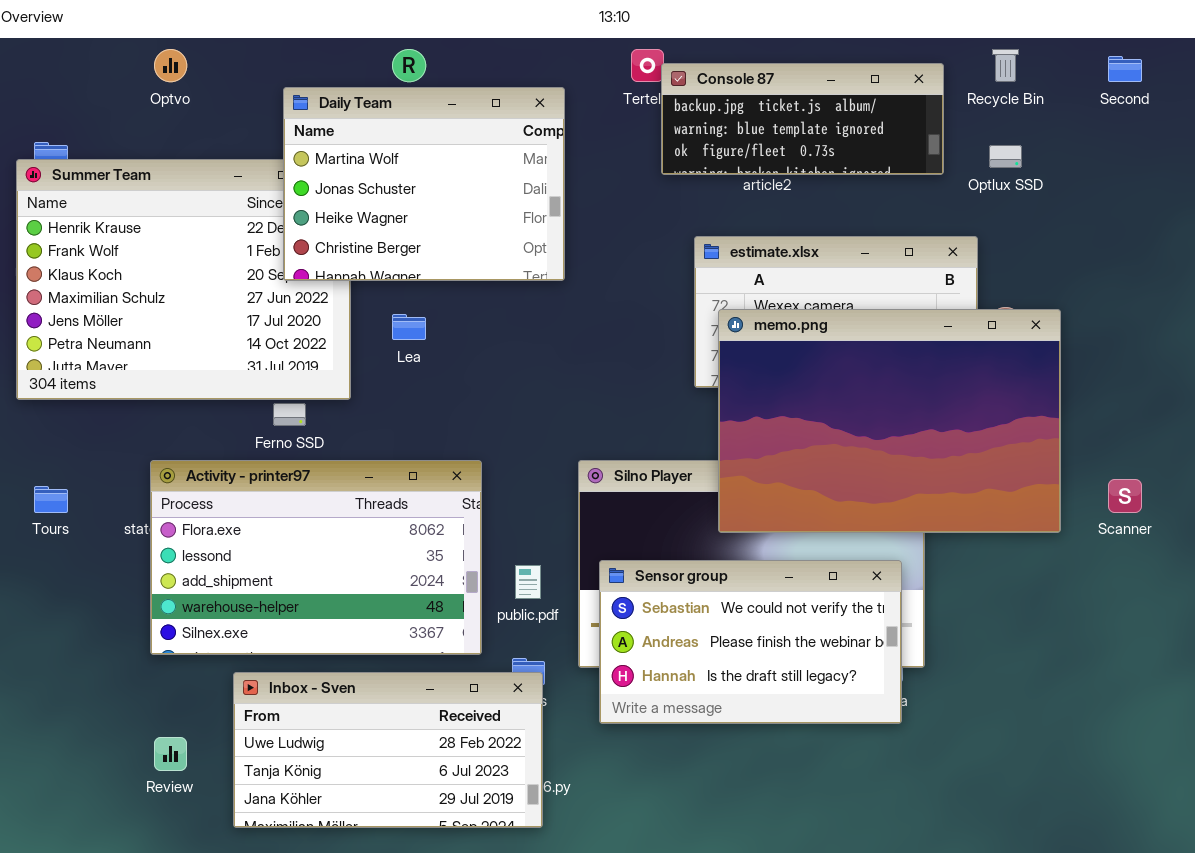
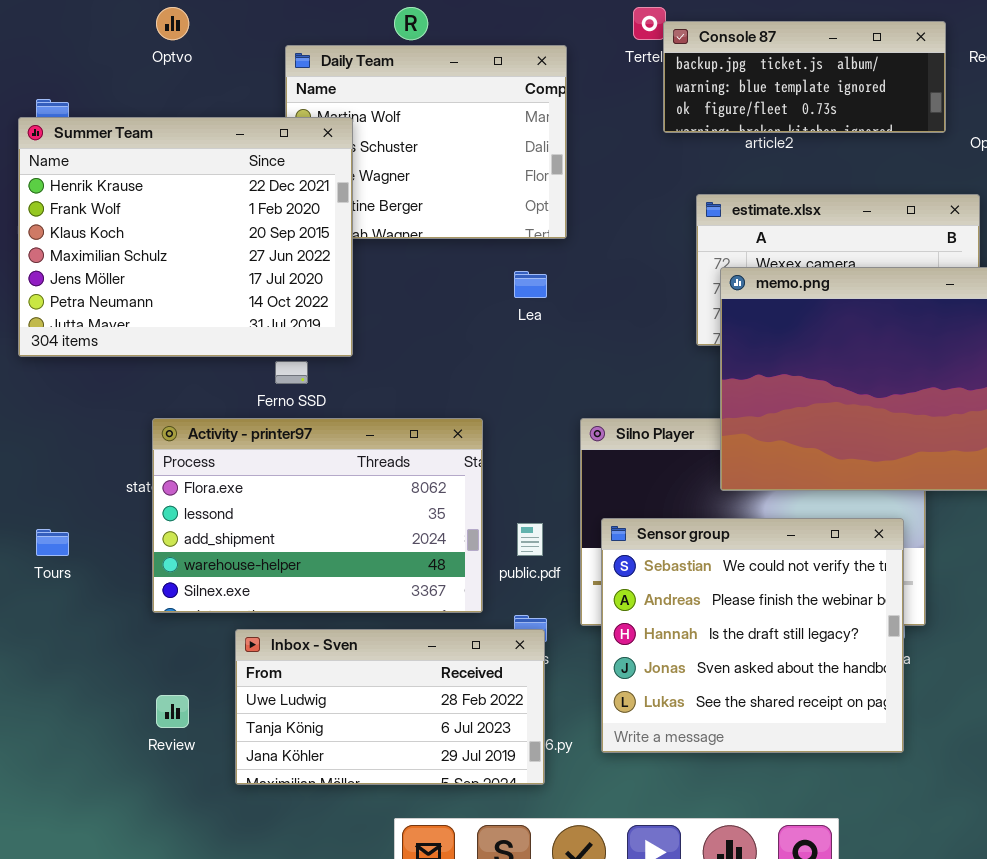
Summer Team: [16,159,351,400] -> [18,117,353,357], raised
Lea: [392,314,426,340] -> [514,271,547,298], moved
Tours: [34,486,68,513] -> [36,529,69,556], moved
Sensor group: [599,560,902,724] -> [601,518,904,753], resized

